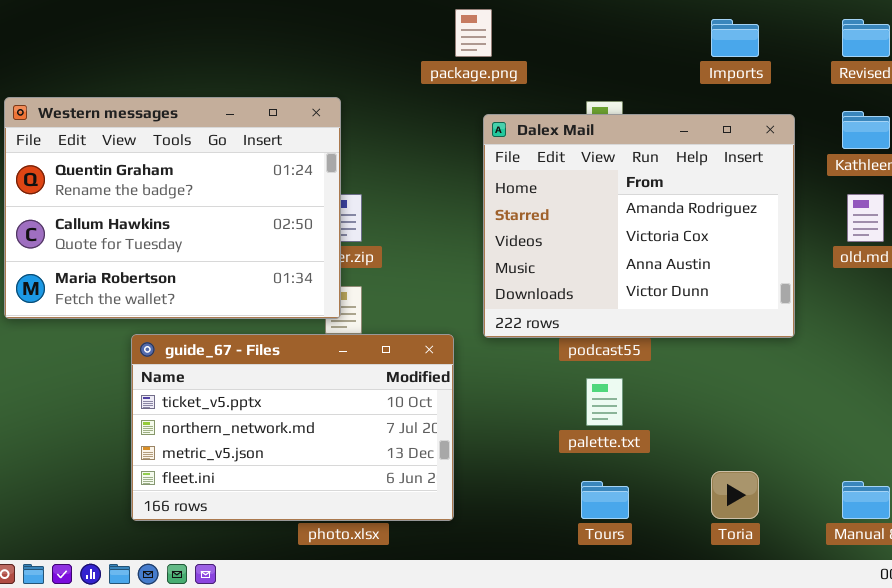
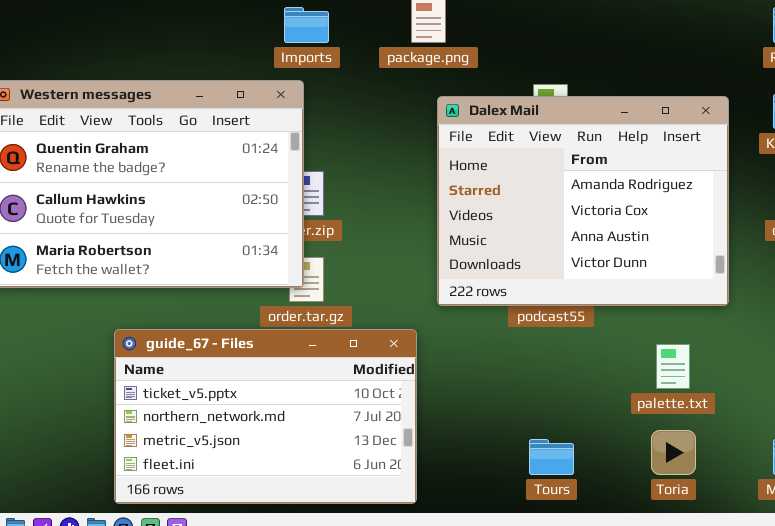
Imports: [711,19,759,57] -> [284,7,329,43], moved
guide_67 - Files: [131,334,454,521] -> [114,329,417,504], moved
palette.txt: [586,378,623,426] -> [656,344,690,389], moved

